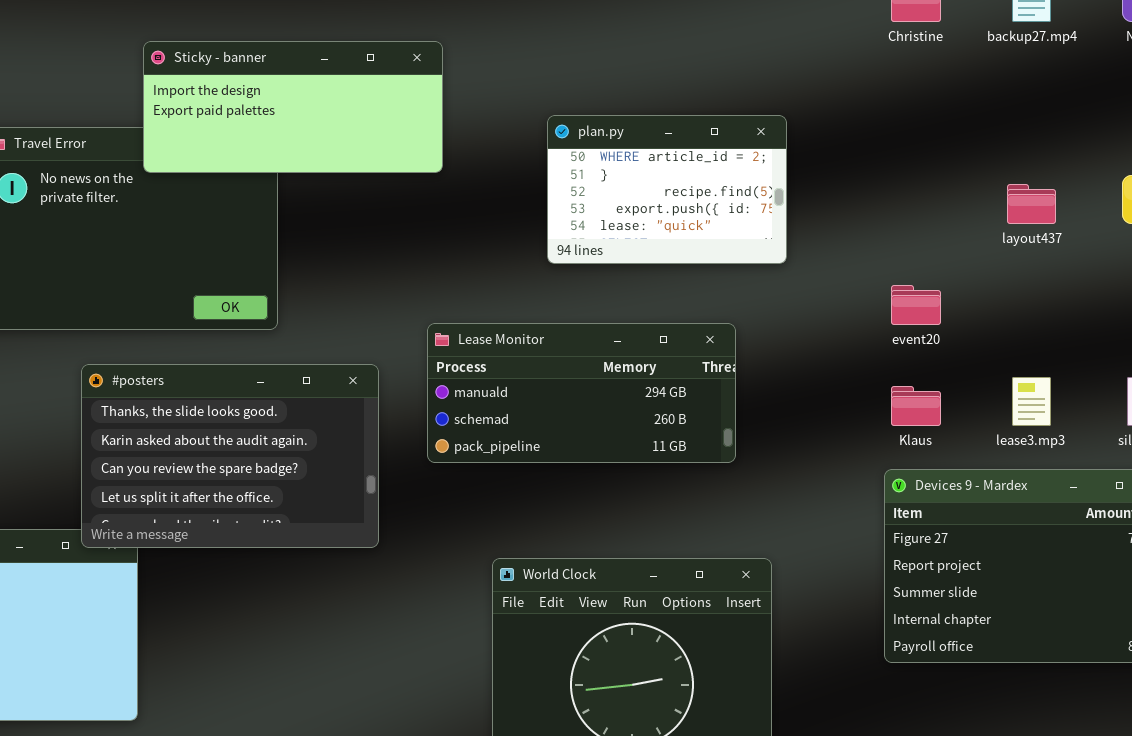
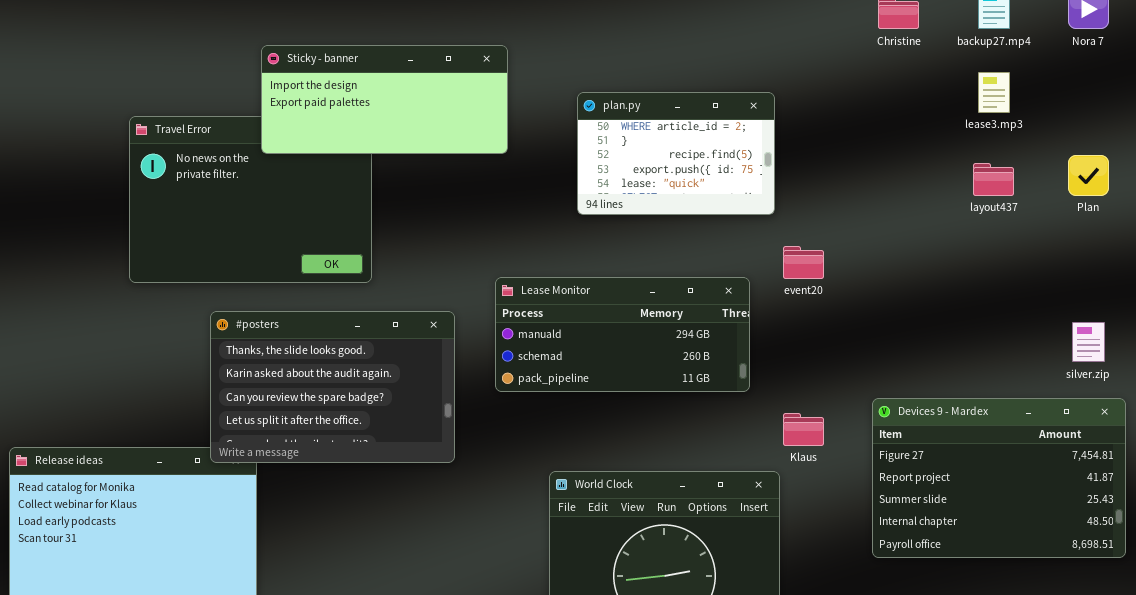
plan.py: [547,115,787,264] -> [577,92,775,215], moved
event20: [891,285,941,325] -> [783,246,824,279], moved
lease3.mp3: [1012,377,1051,426] -> [978,72,1010,113], moved
Klaus: [891,386,941,426] -> [783,413,824,446], moved

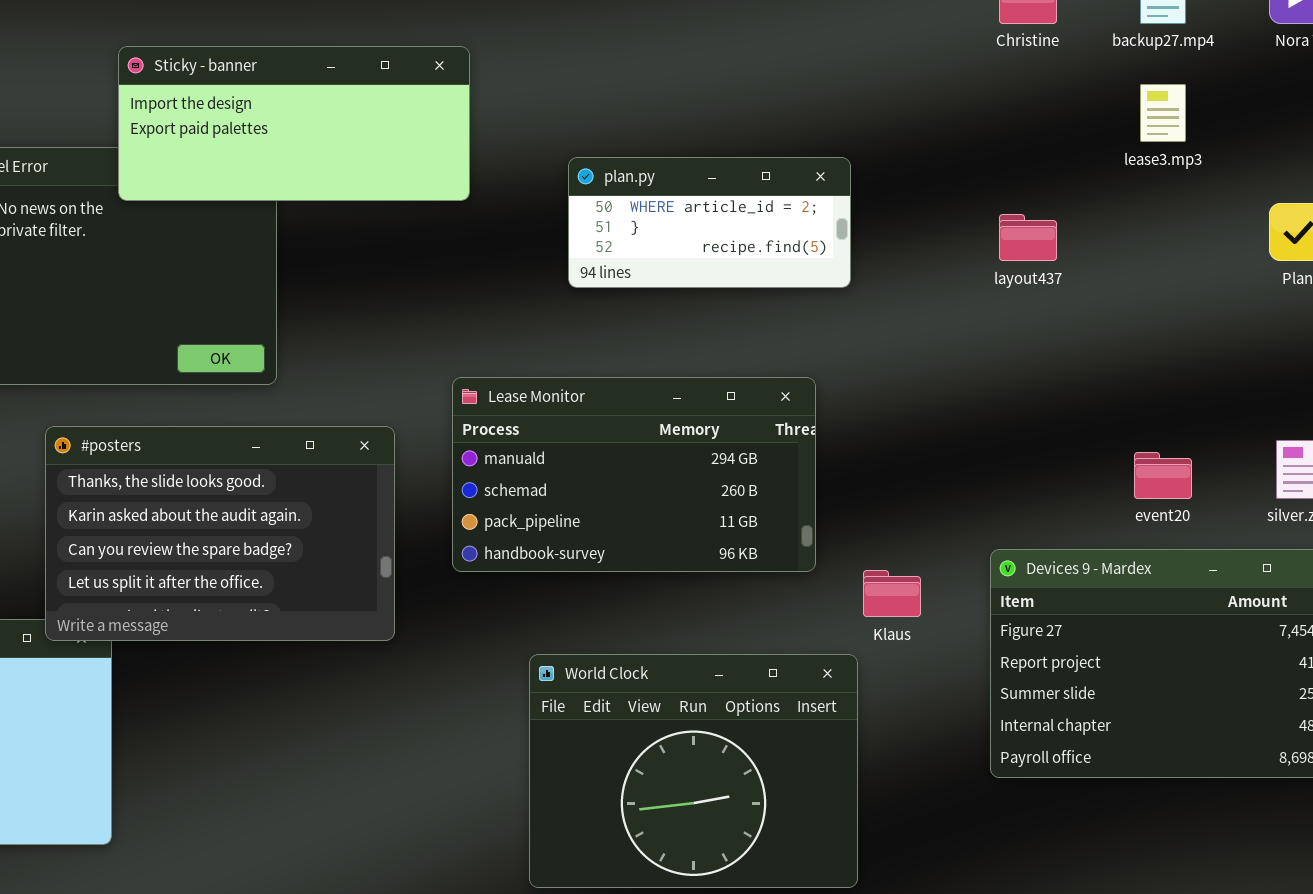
plan.py: [577,92,775,215] -> [568,157,851,288], resized
layout437: [973,163,1014,196] -> [999,214,1057,261], moved
event20: [783,246,824,279] -> [1134,452,1192,499], moved
Lease Monitor: [495,277,750,392] -> [452,377,816,572], resized

